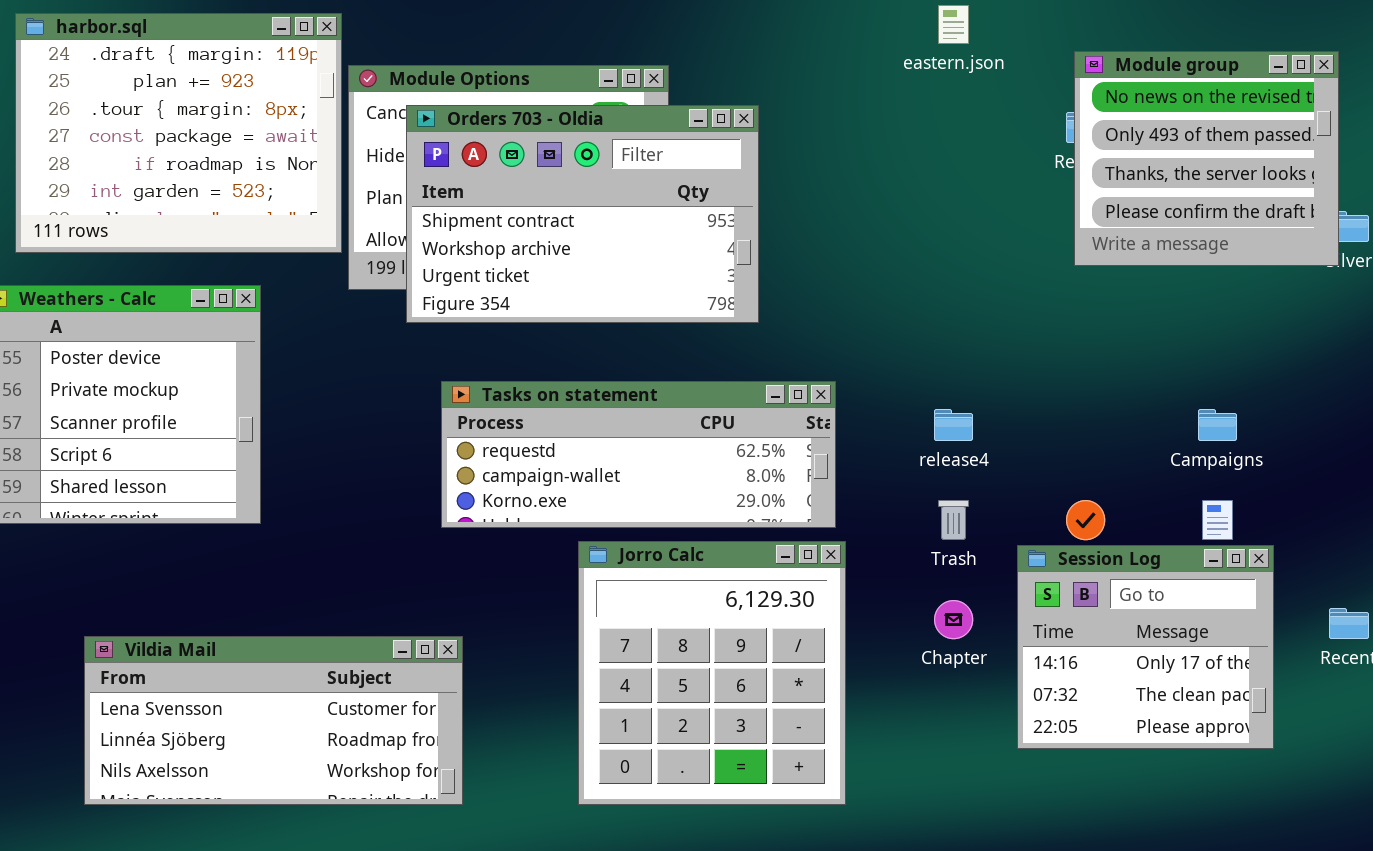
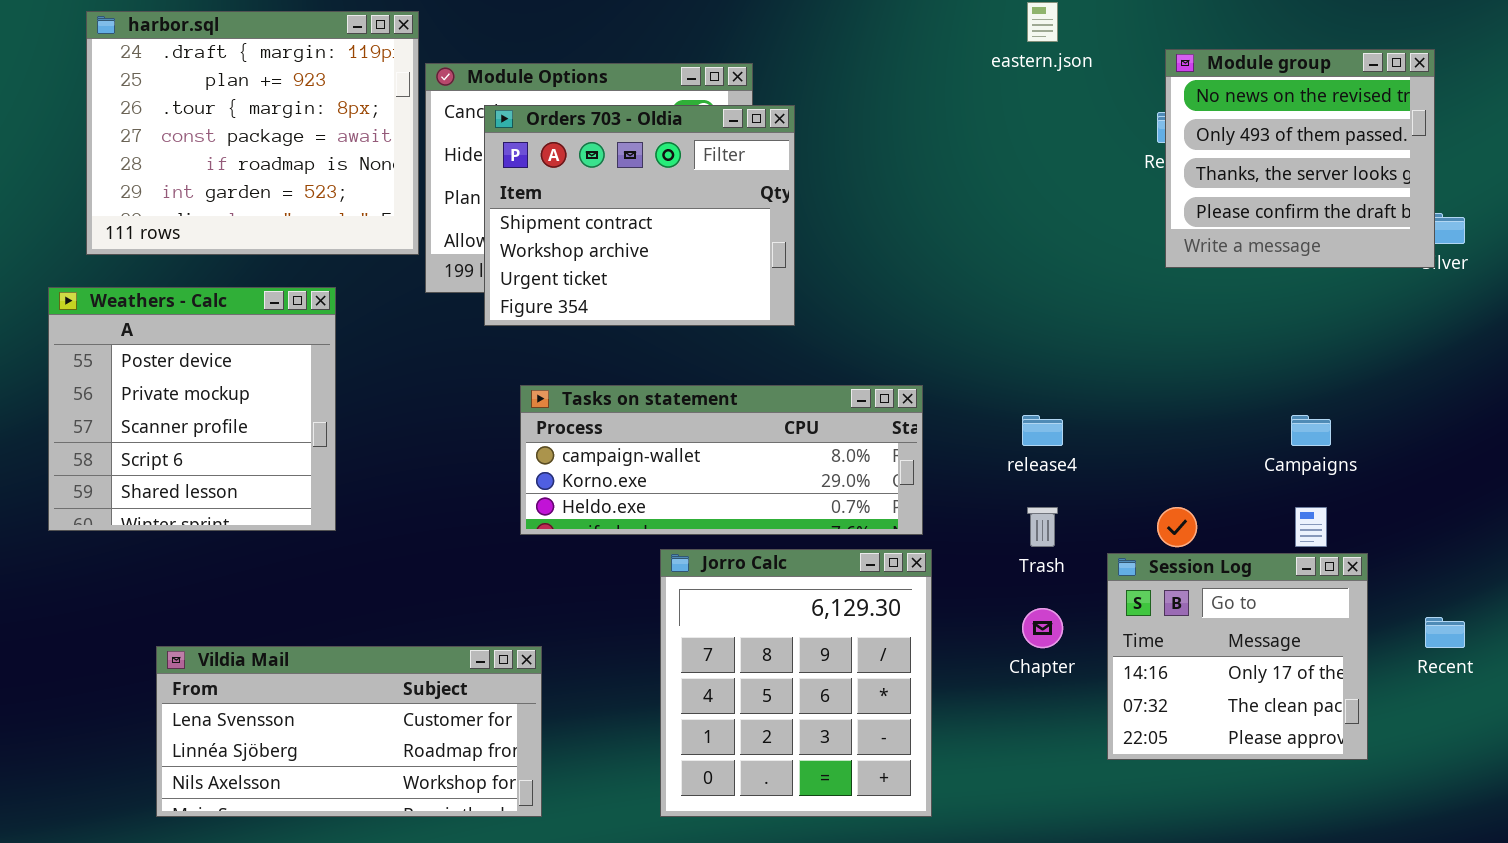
Orders 703 - Oldia: [406,105,759,323] -> [484,105,795,326], resized
Tasks on statement: [441,381,836,528] -> [520,385,923,535], scrolled down 1 row

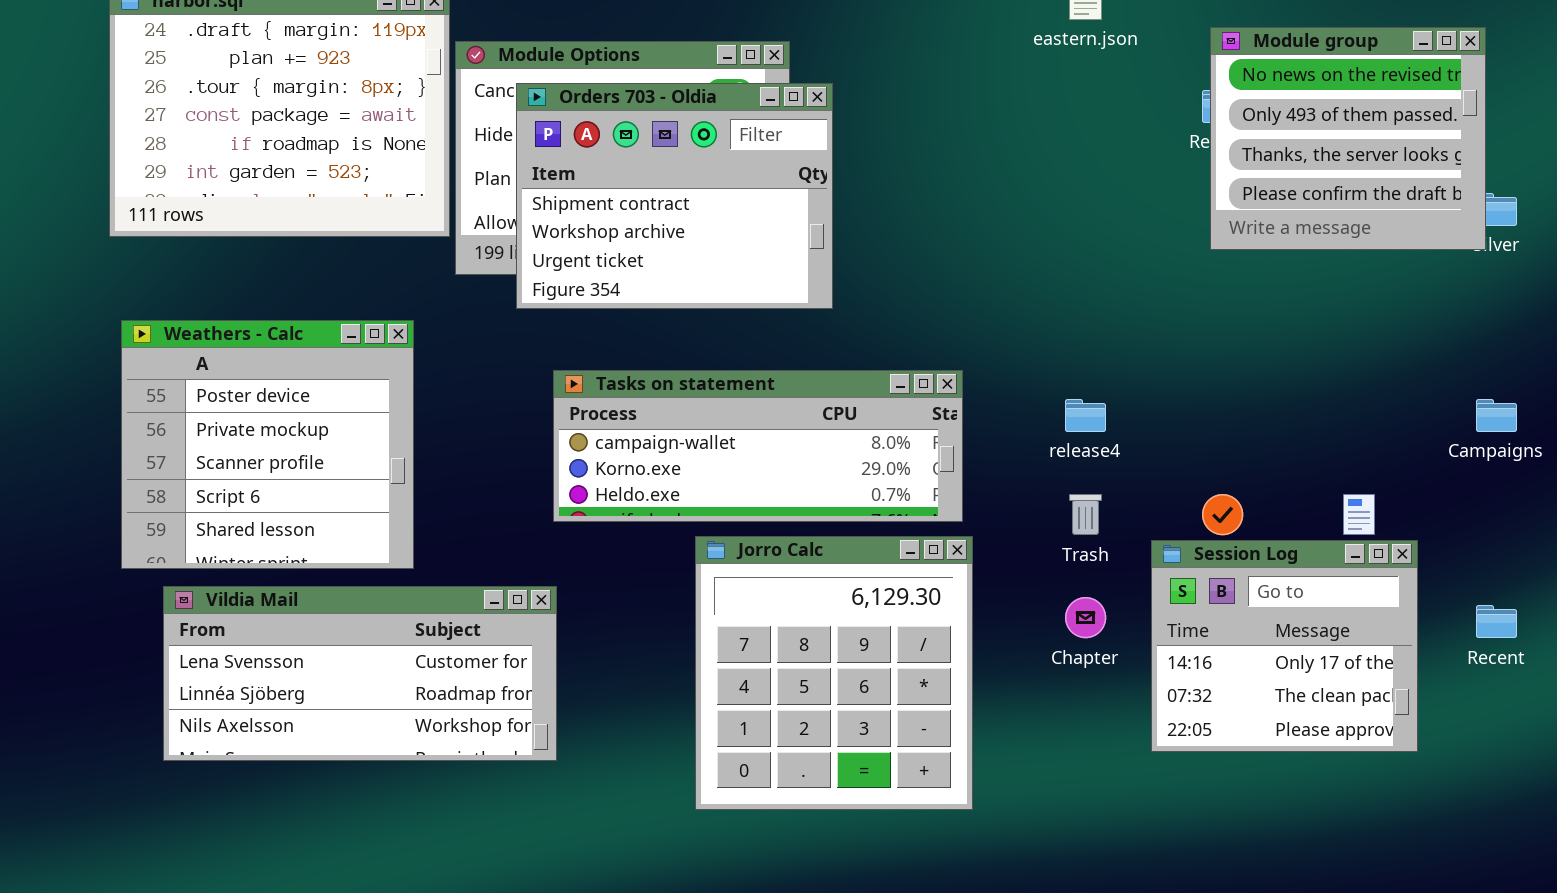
Weathers - Calc: [48,287,336,531] -> [121,320,414,569], moved
Campaigns: [1291,415,1331,446] -> [1476,399,1517,432], moved
Vildia Mail: [156,646,542,817] -> [163,586,557,761], moved

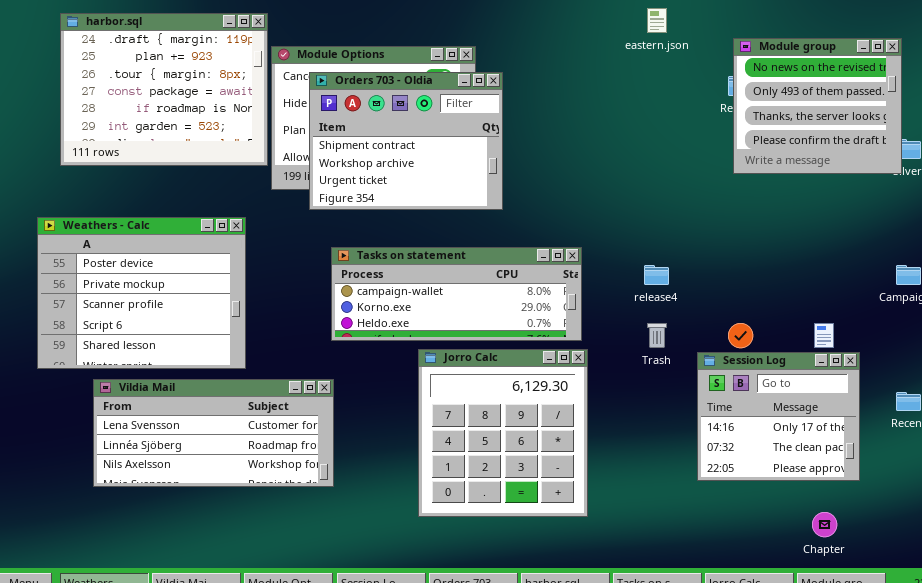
Weathers - Calc: [121,320,414,569] -> [37,217,246,369], resized
Chapter: [1065,597,1106,638] -> [812,512,837,537], moved

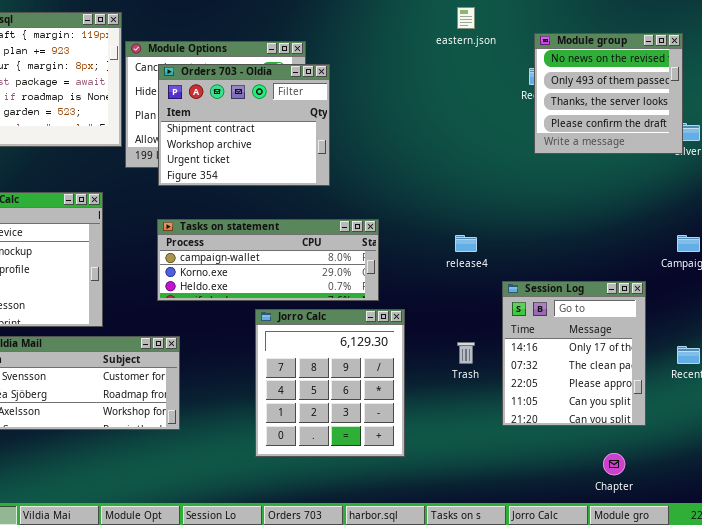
Tasks on statement: [331,247,582,341] -> [157,219,379,301], moved
Trash: [647,323,667,348] -> [457,342,475,364], moved
Session Log: [697,352,860,481] -> [502,281,646,426], resized

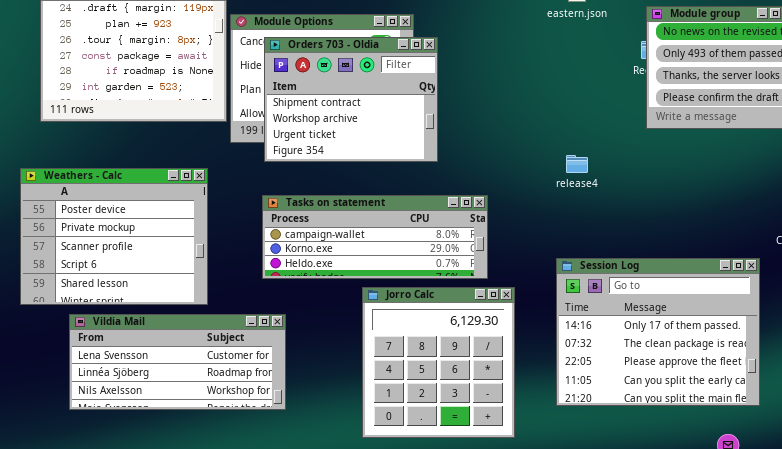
release4: [455,235,477,252] -> [566,155,588,173], moved
Session Log: [502,281,646,426] -> [556,258,760,406], resized

